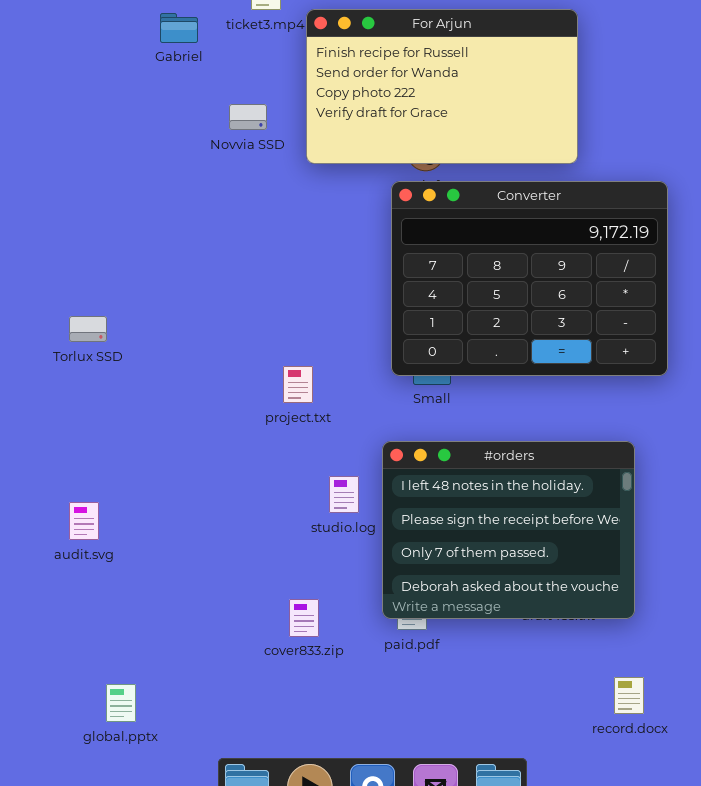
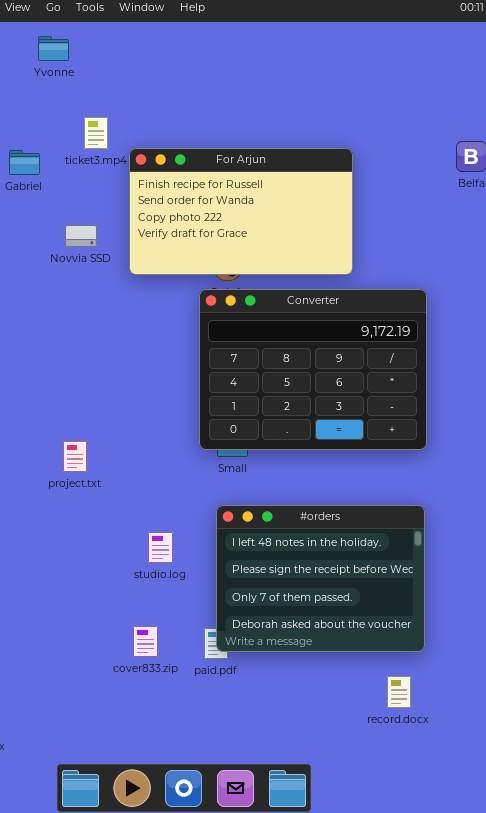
project.txt: [283,366,313,403] -> [63,441,87,472], moved
#orders: [382,441,635,619] -> [216,505,425,652], moved
cover833.zip: [289,599,319,637] -> [133,626,158,657], moved
record.docx: [614,677,644,714] -> [387,676,411,708], moved

